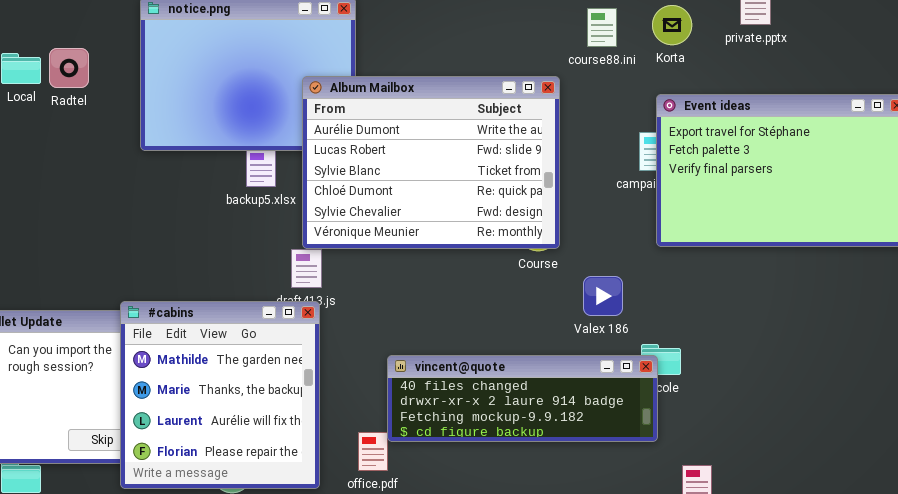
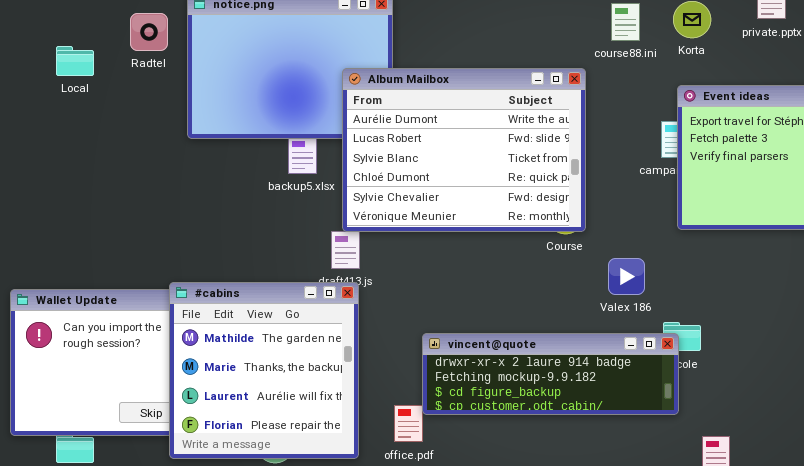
Radtel: [49,48,89,88] -> [130,13,168,51], moved
vincent@quote: [387,355,658,442] -> [422,333,679,415], scrolled down 1 row

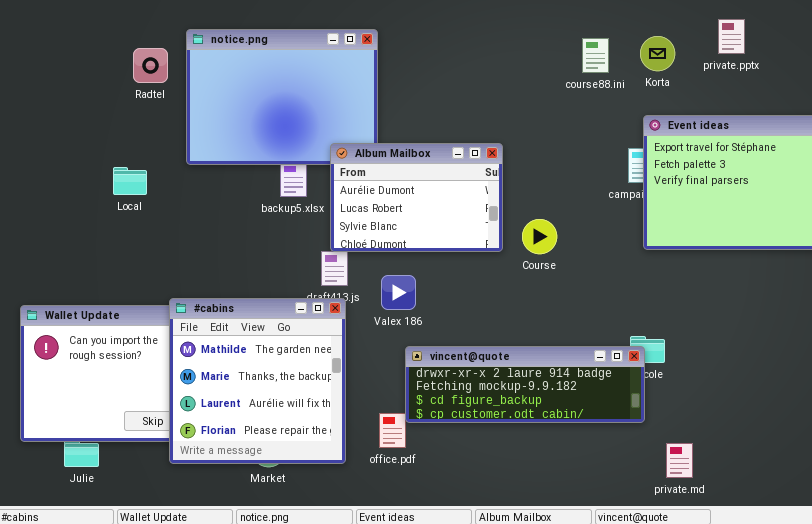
Local: [56,46,94,76] -> [113,167,147,195], moved
Album Mailbox: [342,68,586,232] -> [330,143,503,252], resized
Valex 186: [608,258,645,295] -> [381,275,416,310], moved

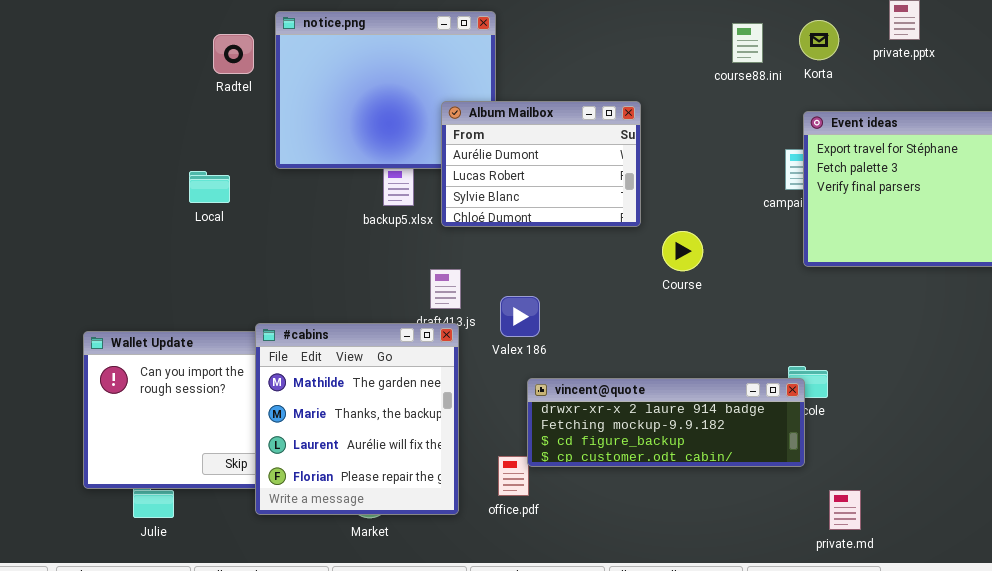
Album Mailbox: [330,143,503,252] -> [441,101,641,227], moved

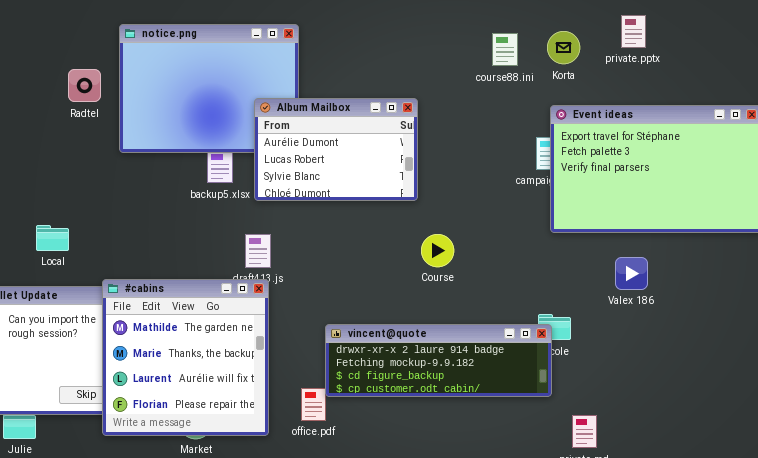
Radtel: [213,34,254,74] -> [68,69,101,102], moved
Local: [189,171,230,203] -> [36,225,69,251], moved
Course: [662,231,703,271] -> [421,234,454,267], moved
Valex 186: [500,296,540,337] -> [615,257,648,290], moved

